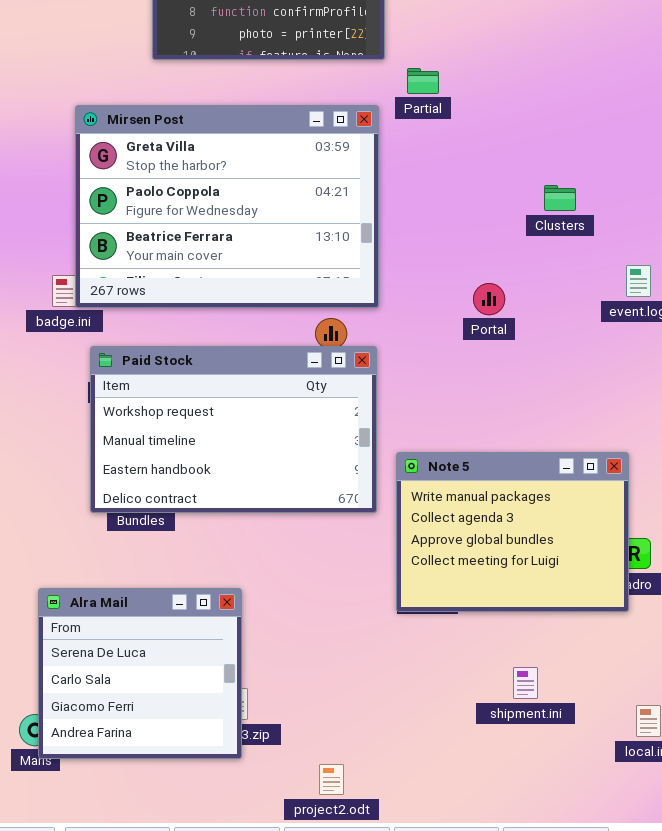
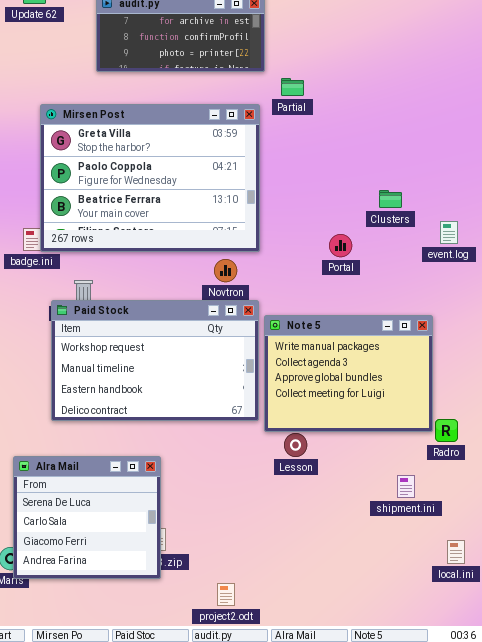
Clusters: [544,185,576,211] -> [379,190,402,208], moved
Paid Stock: [90,346,377,513] -> [51,300,259,421], moved
Note 5: [396,452,629,612] -> [264,315,433,432], moved
shipment.ini: [513,667,538,699] -> [397,475,415,498], moved

